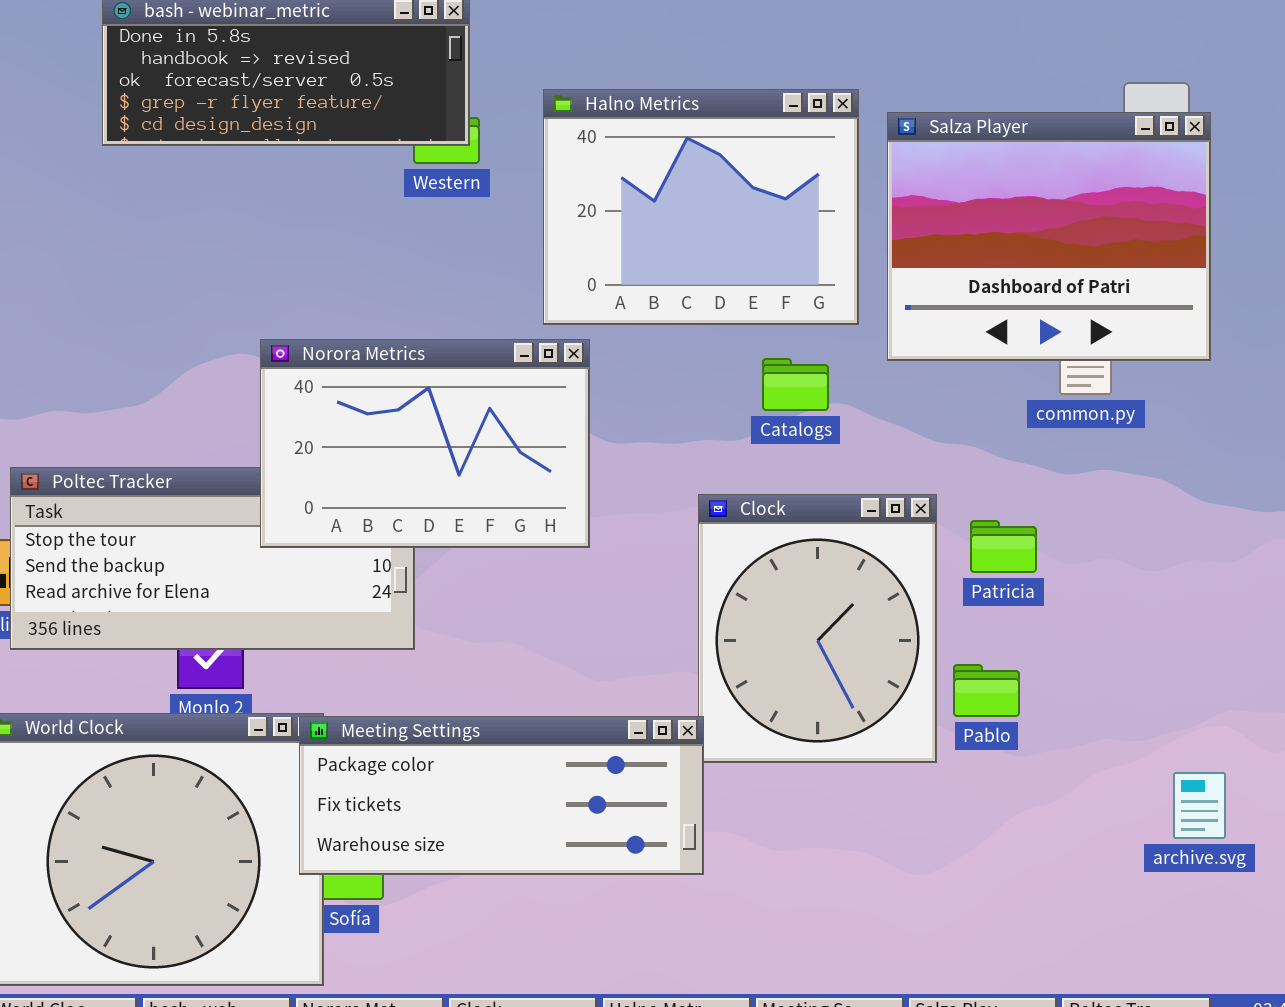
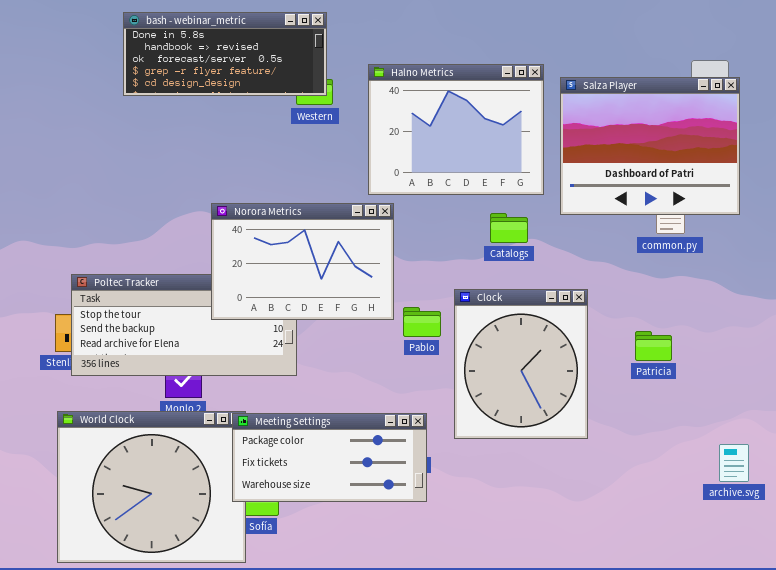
Patricia: [970,520,1037,573] -> [635,331,672,361], moved
Pablo: [953,664,1020,717] -> [403,307,441,337], moved
Meeting Settings: [299,716,704,875] -> [232,413,427,502], resized

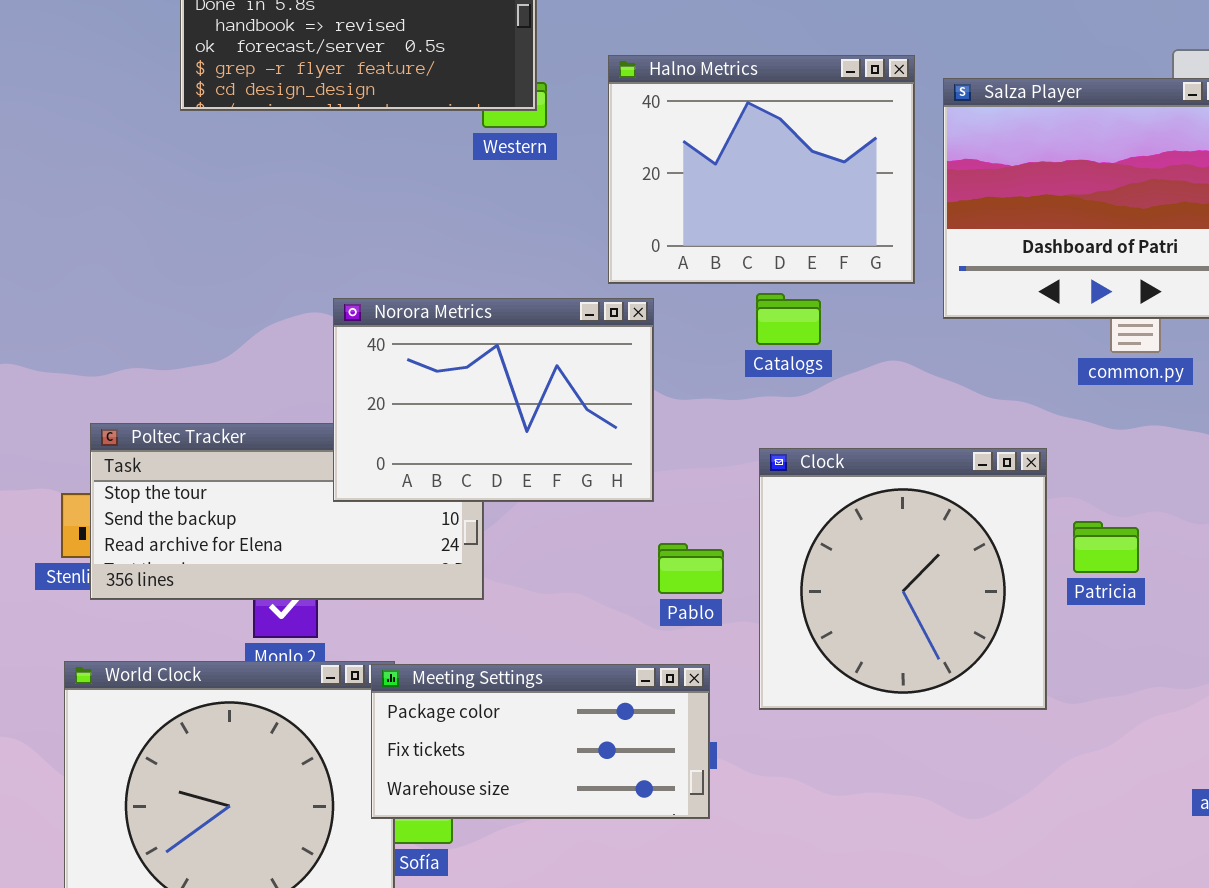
Catalogs: [490,213,528,243] -> [756,293,821,345], moved
Clock: [454,289,588,439] -> [759,448,1047,710], resized
Pablo: [403,307,441,337] -> [658,543,724,594], moved

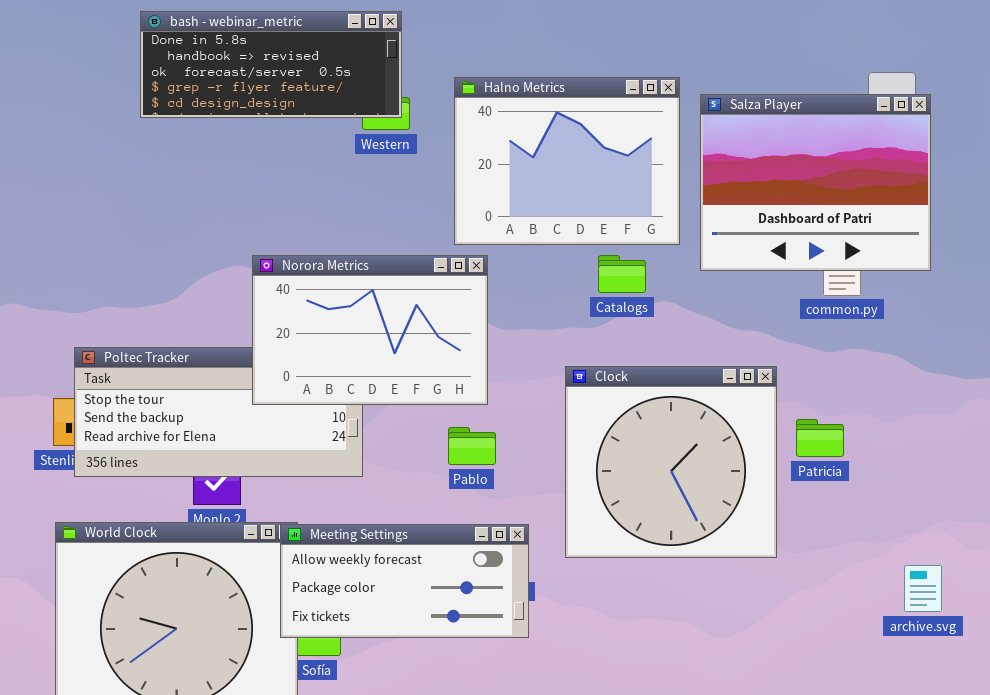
Catalogs: [756,293,821,345] -> [598,255,646,293], moved
Pablo: [658,543,724,594] -> [448,427,496,465], moved
Meeting Settings: [371,664,710,819] -> [280,524,529,638], scrolled up 1 row

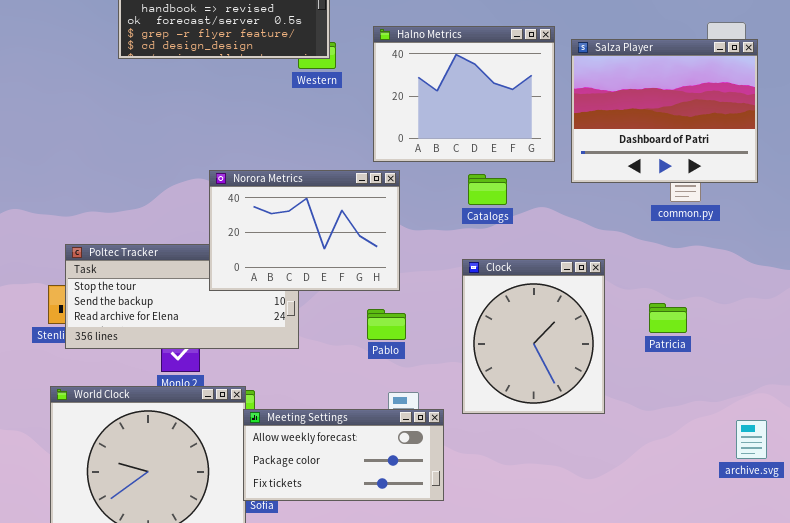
Catalogs: [598,255,646,293] -> [468,174,507,205], moved
Clock: [565,366,777,558] -> [462,259,605,414], resized
Meeting Settings: [280,524,529,638] -> [243,409,444,501], moved

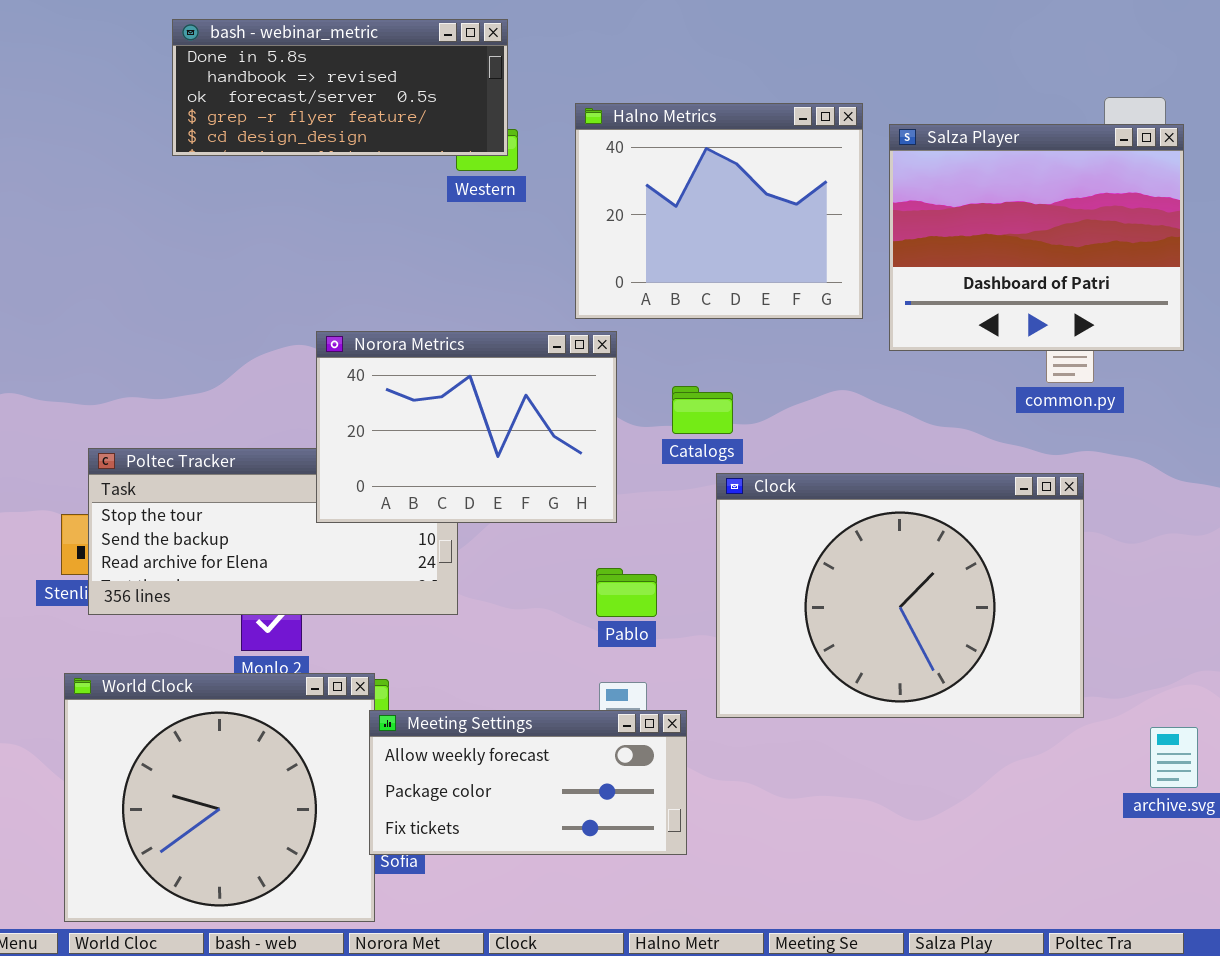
Catalogs: [468,174,507,205] -> [672,386,733,434], moved
Clock: [462,259,605,414] -> [716,473,1084,718], resized
Pablo: [367,309,406,340] -> [596,568,657,617], moved

